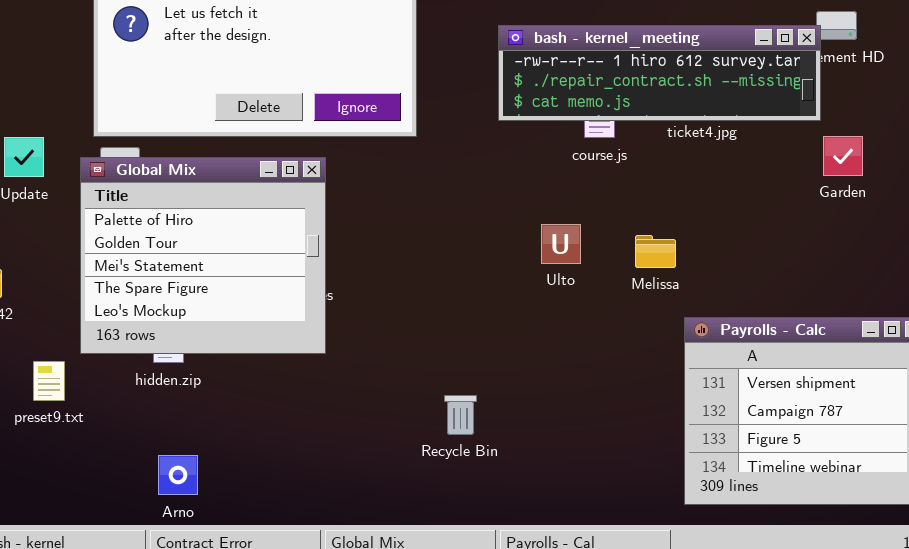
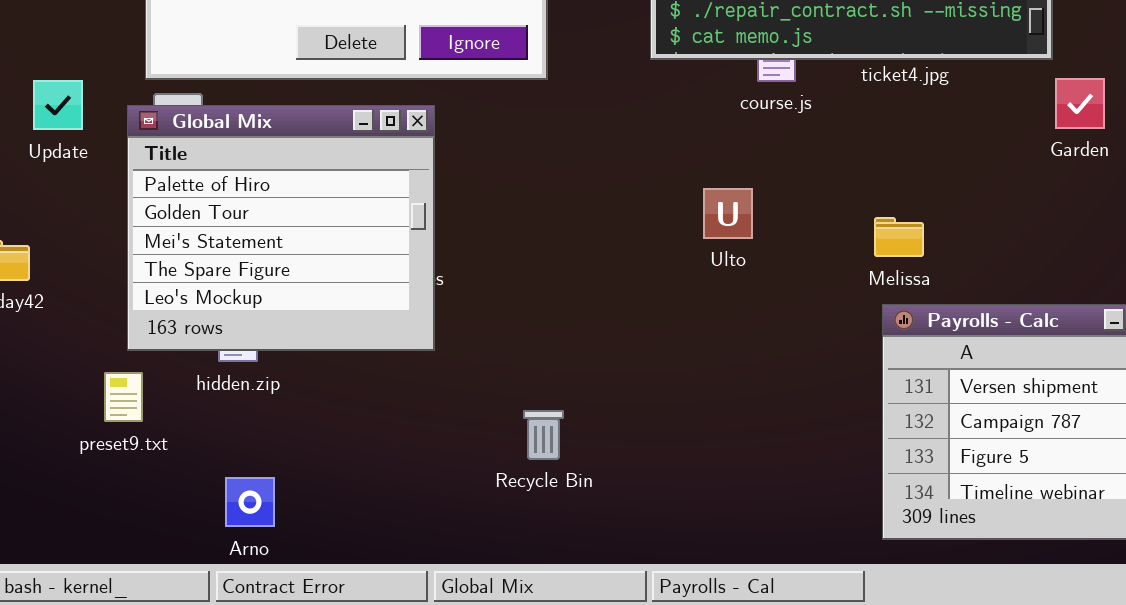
Melissa: [635,235,676,268] -> [874,217,924,257], moved
preset9.txt: [33,361,65,401] -> [104,372,143,422], moved
Recycle Bin: [444,395,477,435] -> [523,410,564,460], moved

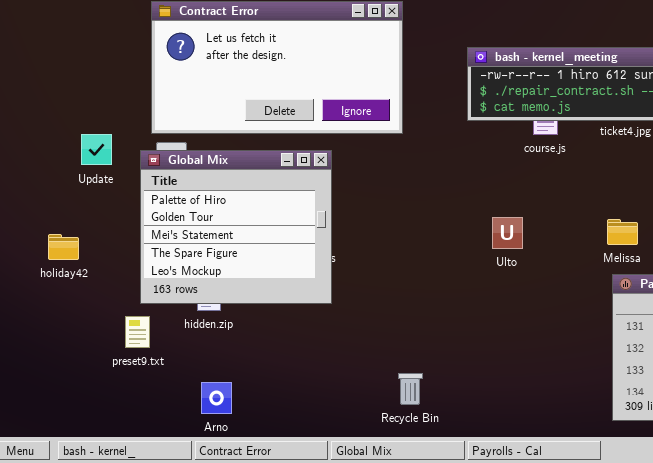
Ulto: [703,188,753,239] -> [492,217,523,249], moved
Recycle Bin: [523,410,564,460] -> [398,373,423,405], moved

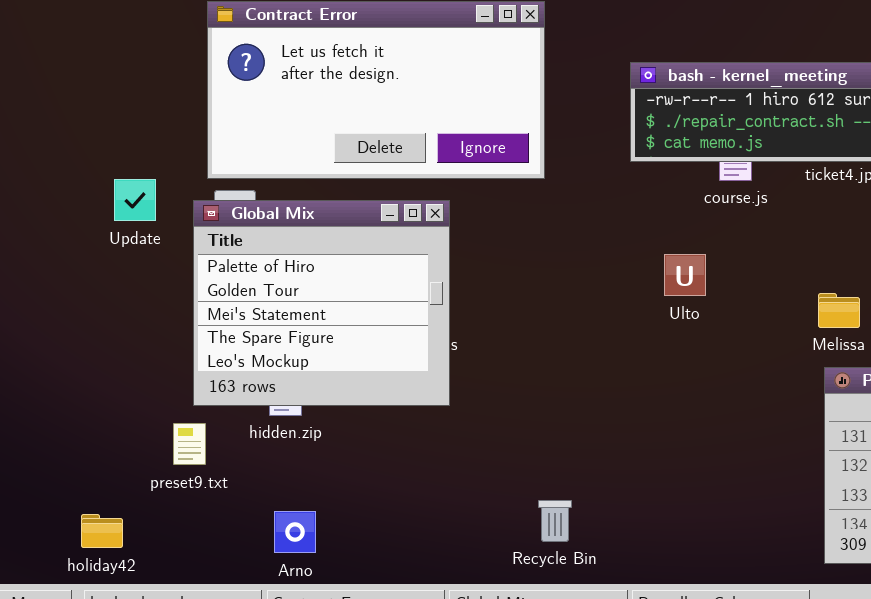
Ulto: [492,217,523,249] -> [664,254,706,296], moved
holiday42: [48,234,79,260] -> [81,514,123,548], moved

